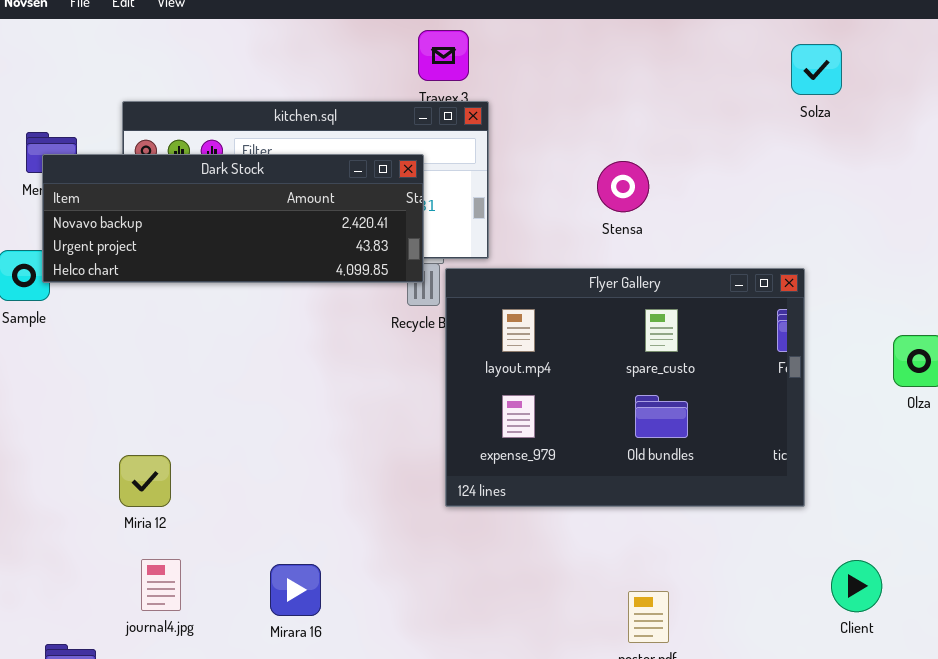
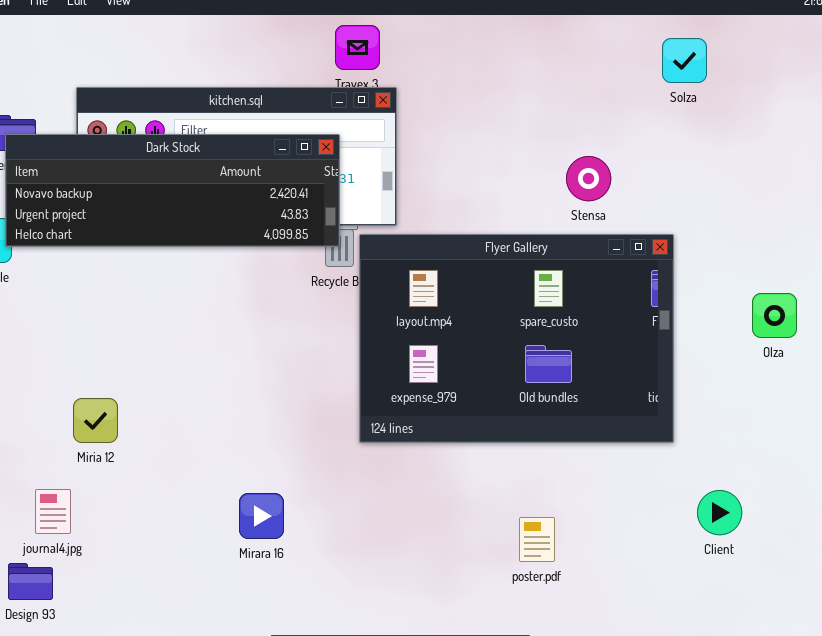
Stensa: [597,161,649,212] -> [566,156,611,201], moved
journal4.jpg: [141,559,181,611] -> [35,489,71,534], moved
Mirara 16: [270,564,321,616] -> [239,493,284,539], moved

